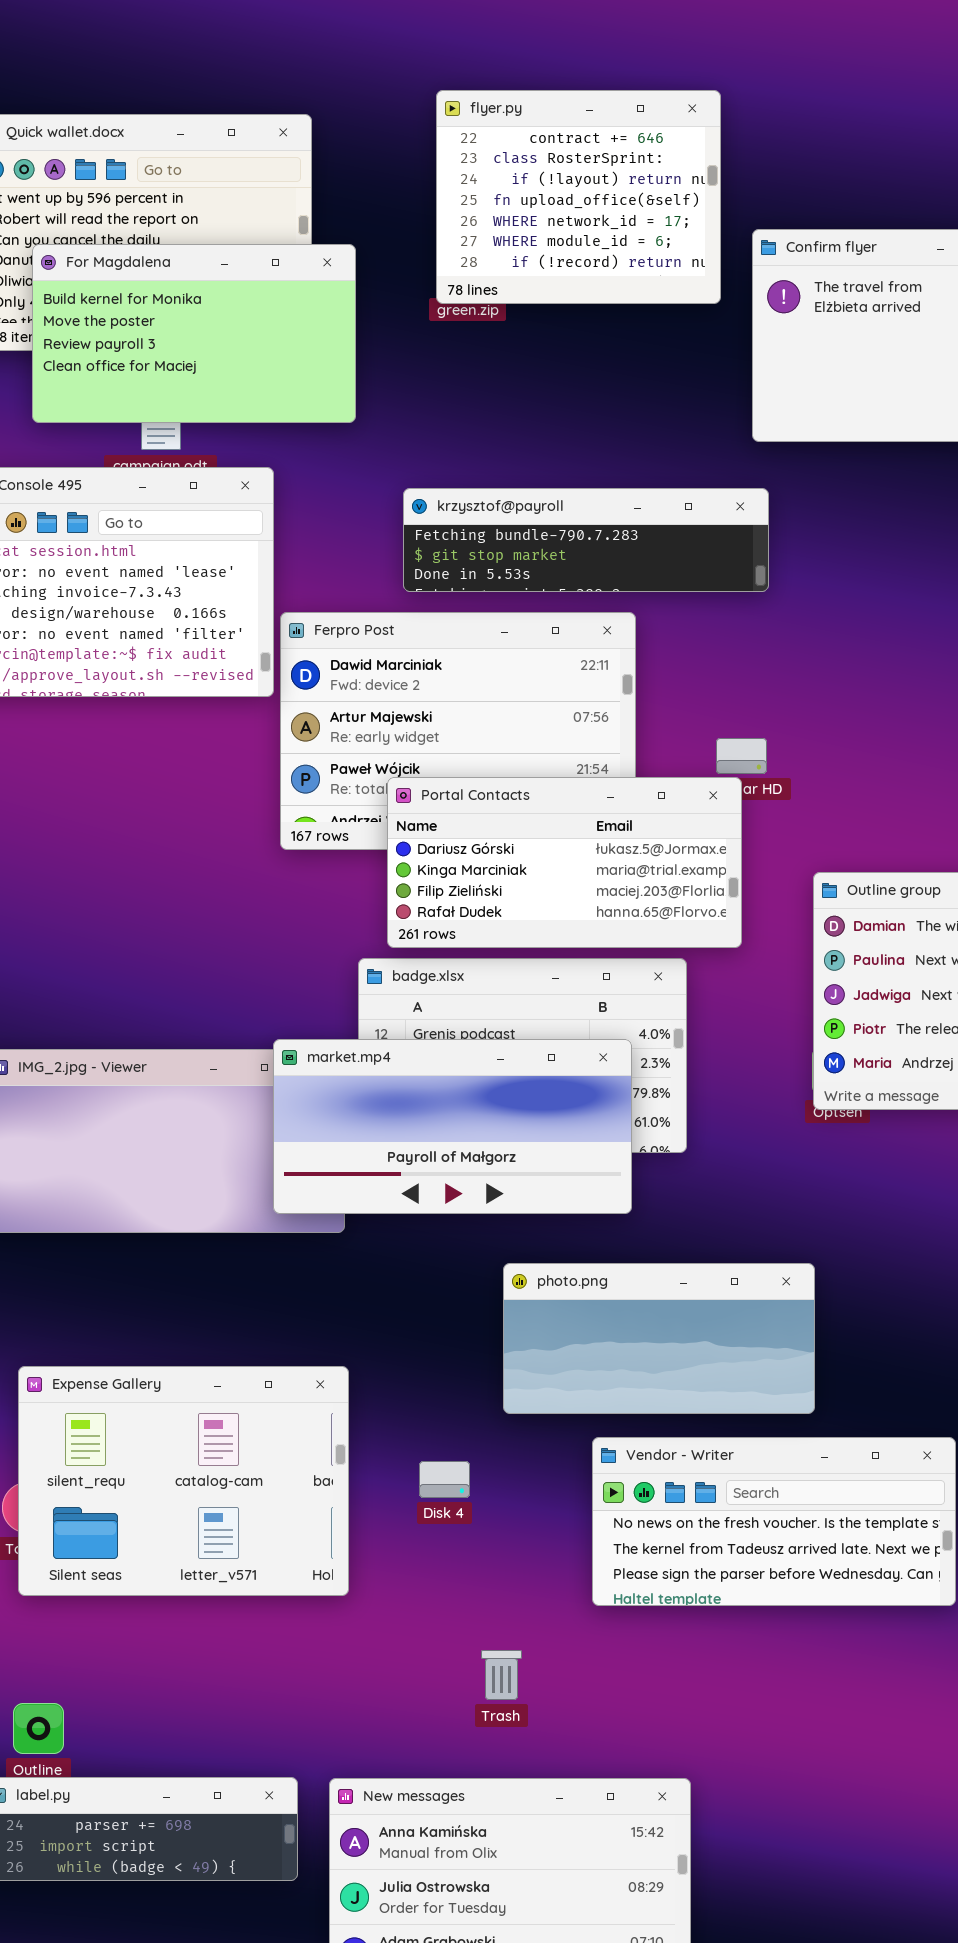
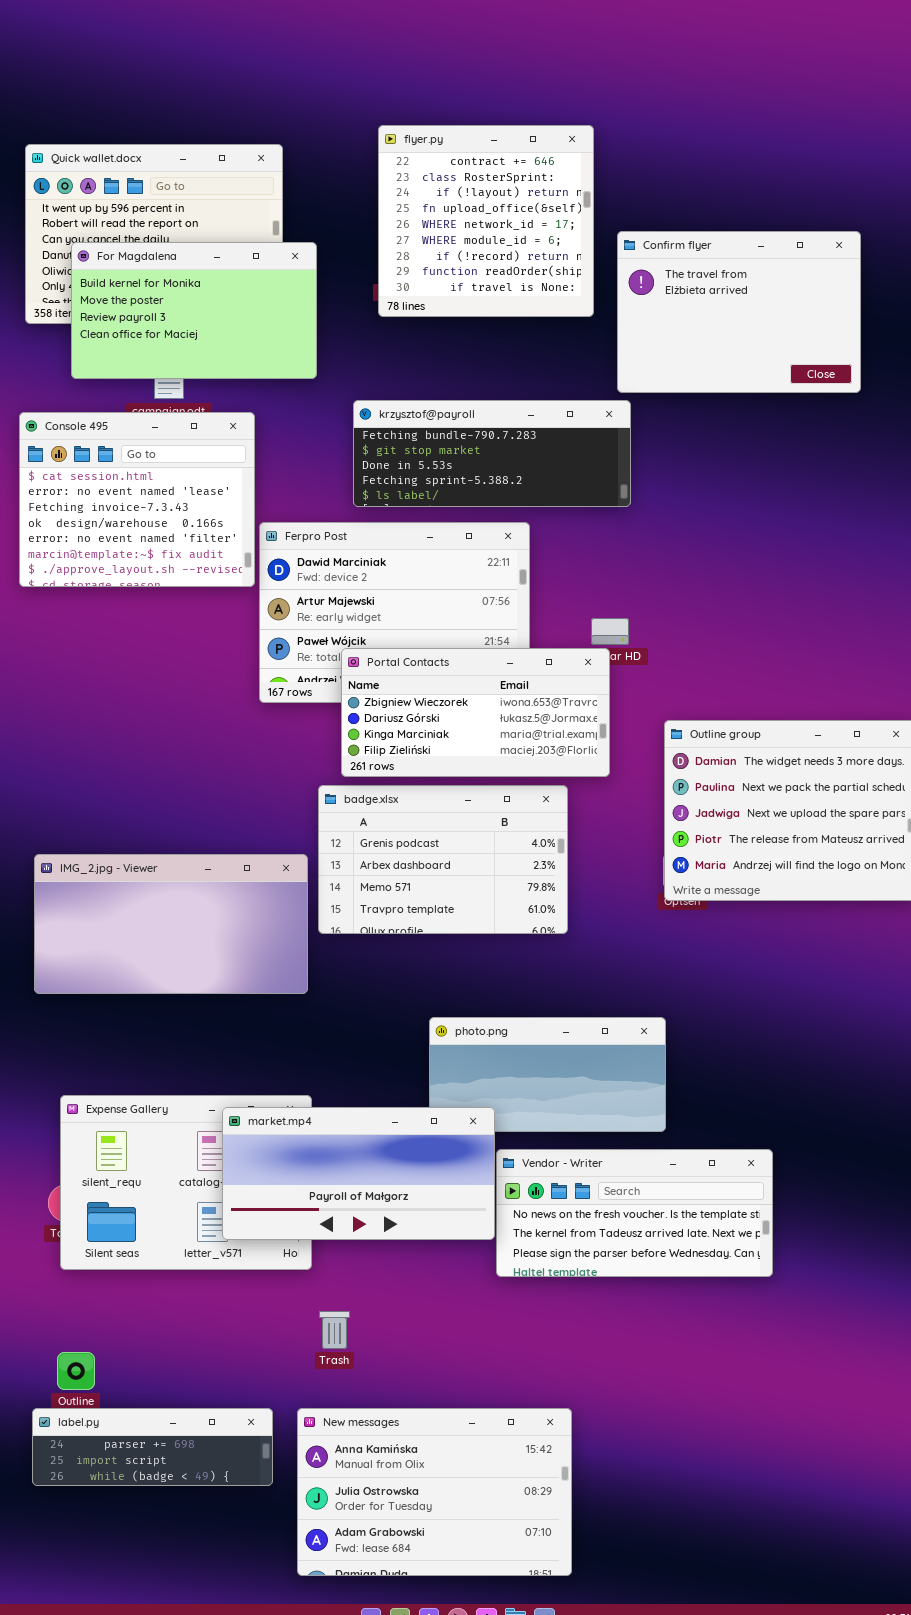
flyer.py: [436,90,721,304] -> [378,125,594,317], resized
krzysztof@payroll: [403,488,769,592] -> [353,400,631,507], resized
Portal Contacts: [387,777,742,948] -> [341,648,610,777], scrolled up 1 row
market.mp4: [273,1039,632,1214] -> [222,1107,495,1240], moved
Trash: [481,1650,522,1700] -> [319,1311,350,1349], moved

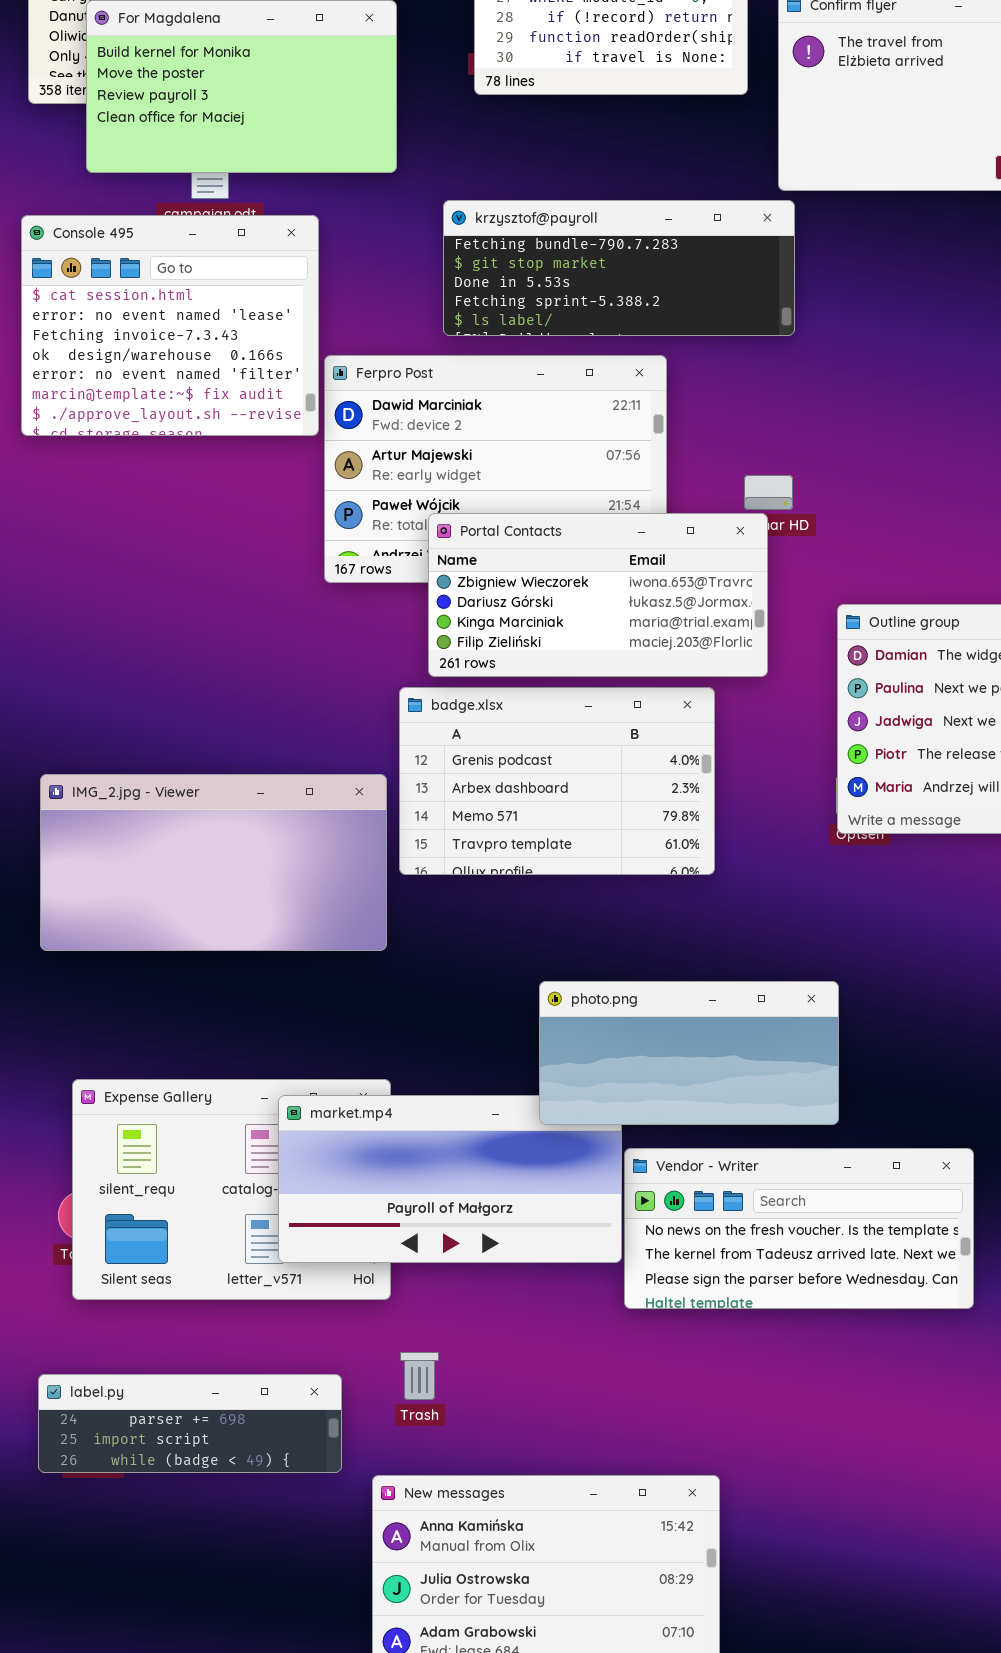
photo.png: [429,1017,666,1132] -> [539,981,839,1125], raised
label.py: [32,1408,273,1486] -> [38,1374,342,1473], moved

